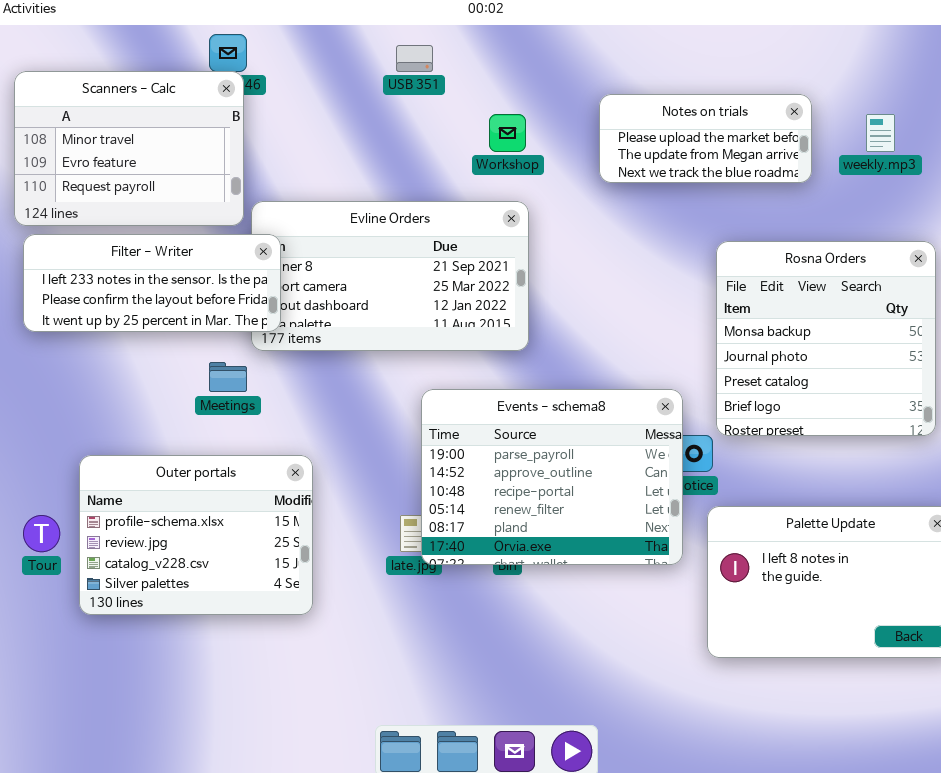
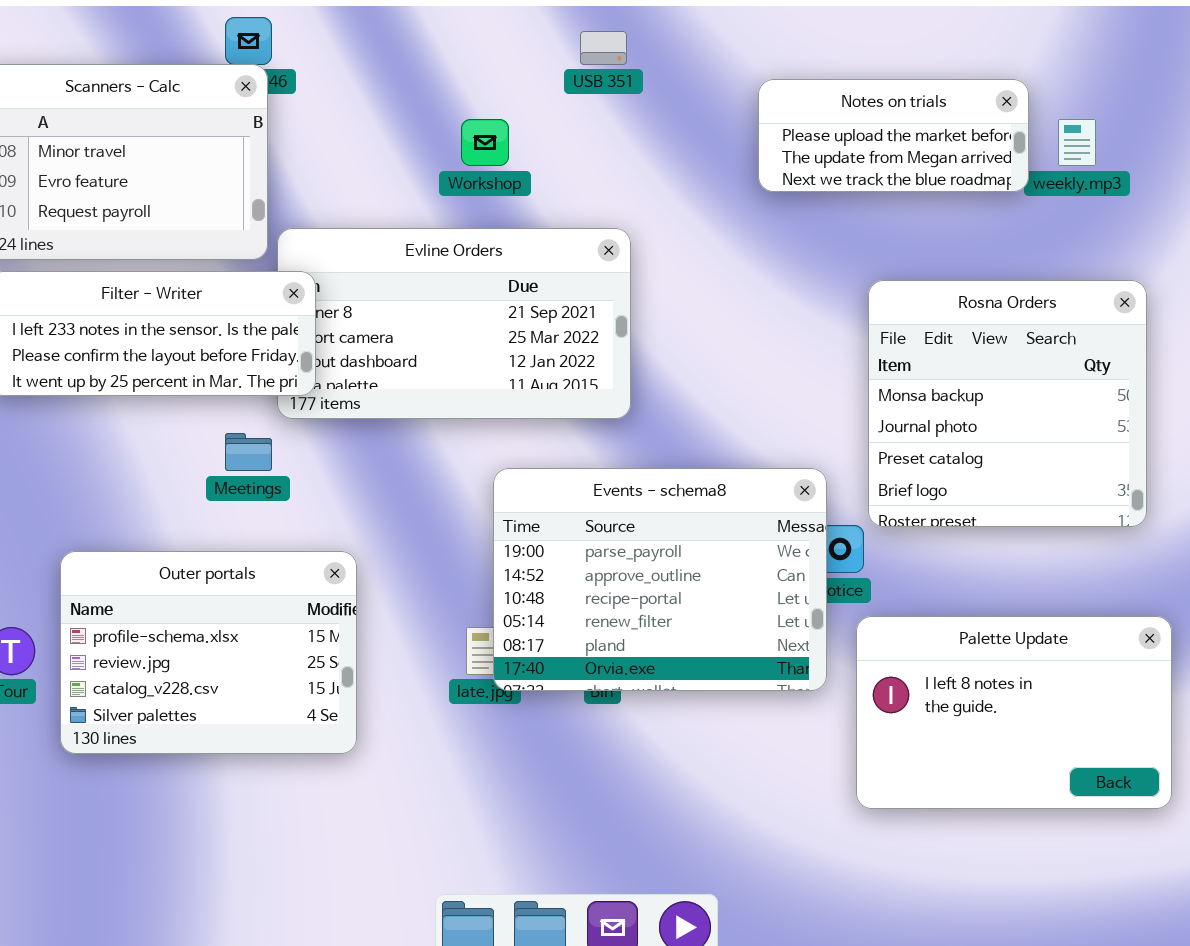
USB 351: [396,45,433,72] -> [580,31,627,65], moved
Notes on trials: [599,94,812,183] -> [758,79,1029,192], moved
Workshop: [489,114,526,152] -> [461,119,509,166], moved

